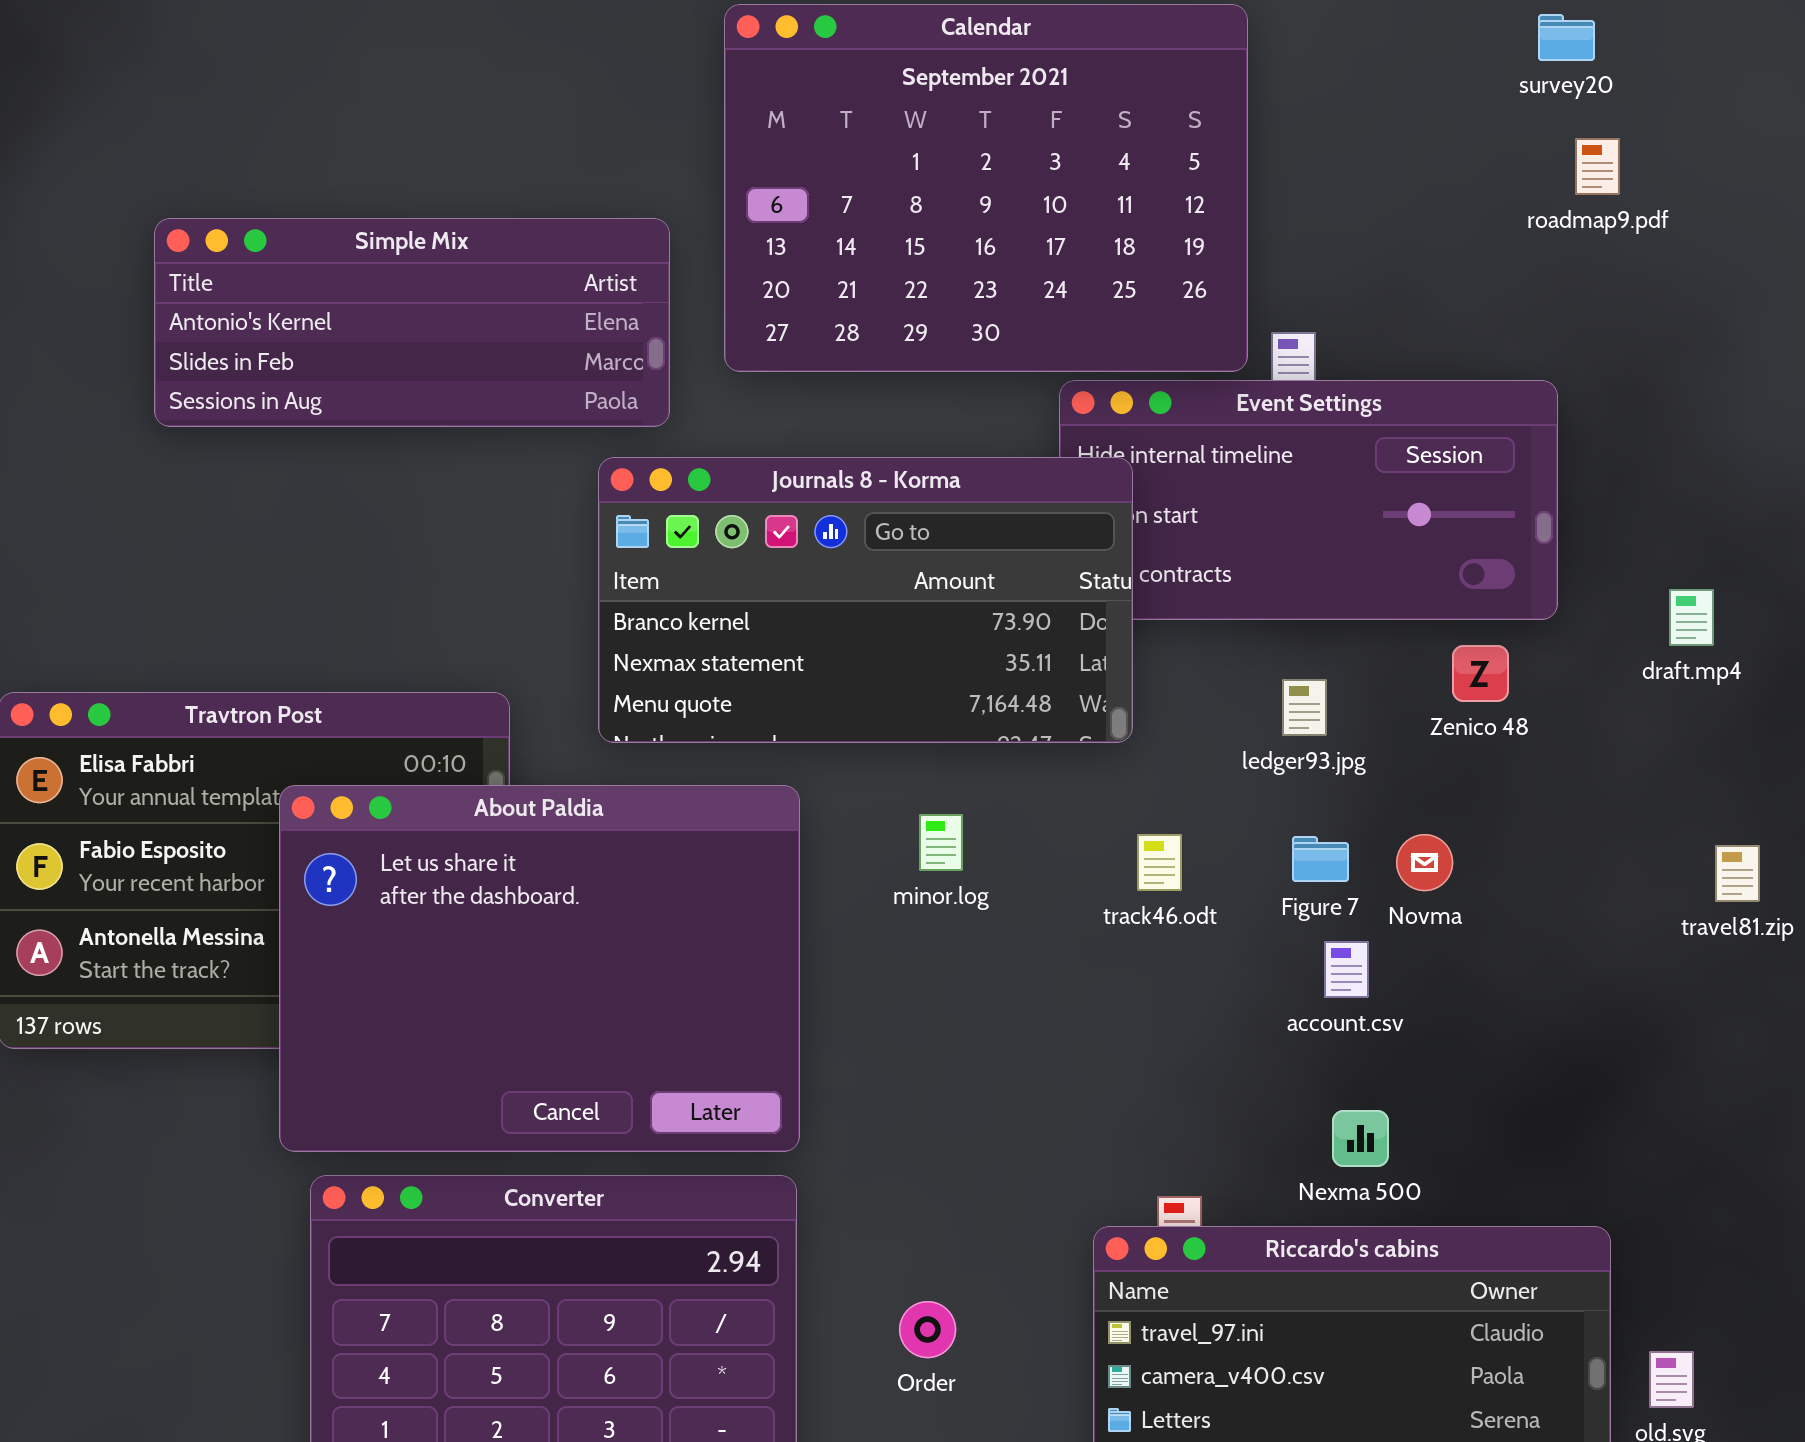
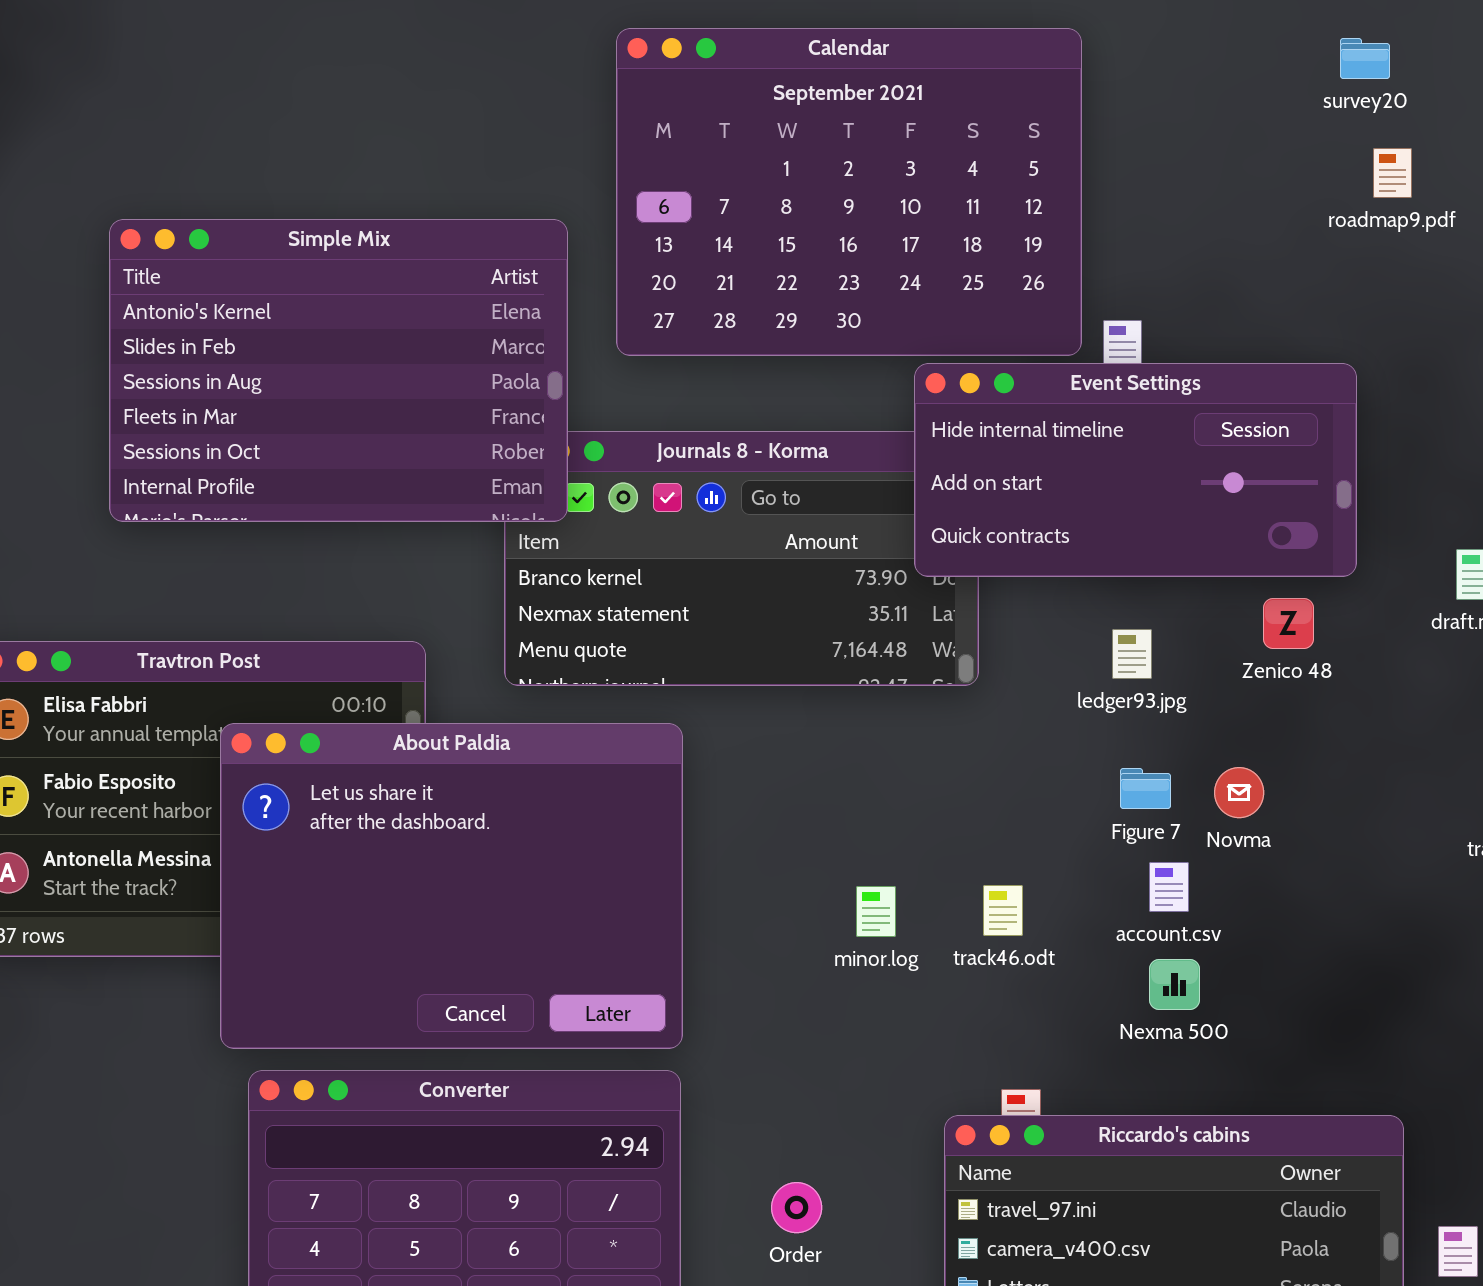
Simple Mix: [154,218,670,427] -> [109,219,568,522], resized
Event Settings: [1059,380,1558,620] -> [914,363,1357,577], raised
minor.log: [919,814,963,871] -> [856,886,896,937], moved
track46.odt: [1137,834,1182,891] -> [983,885,1023,936], moved
Nexma 500: [1332,1110,1389,1167] -> [1149,959,1200,1010], moved

